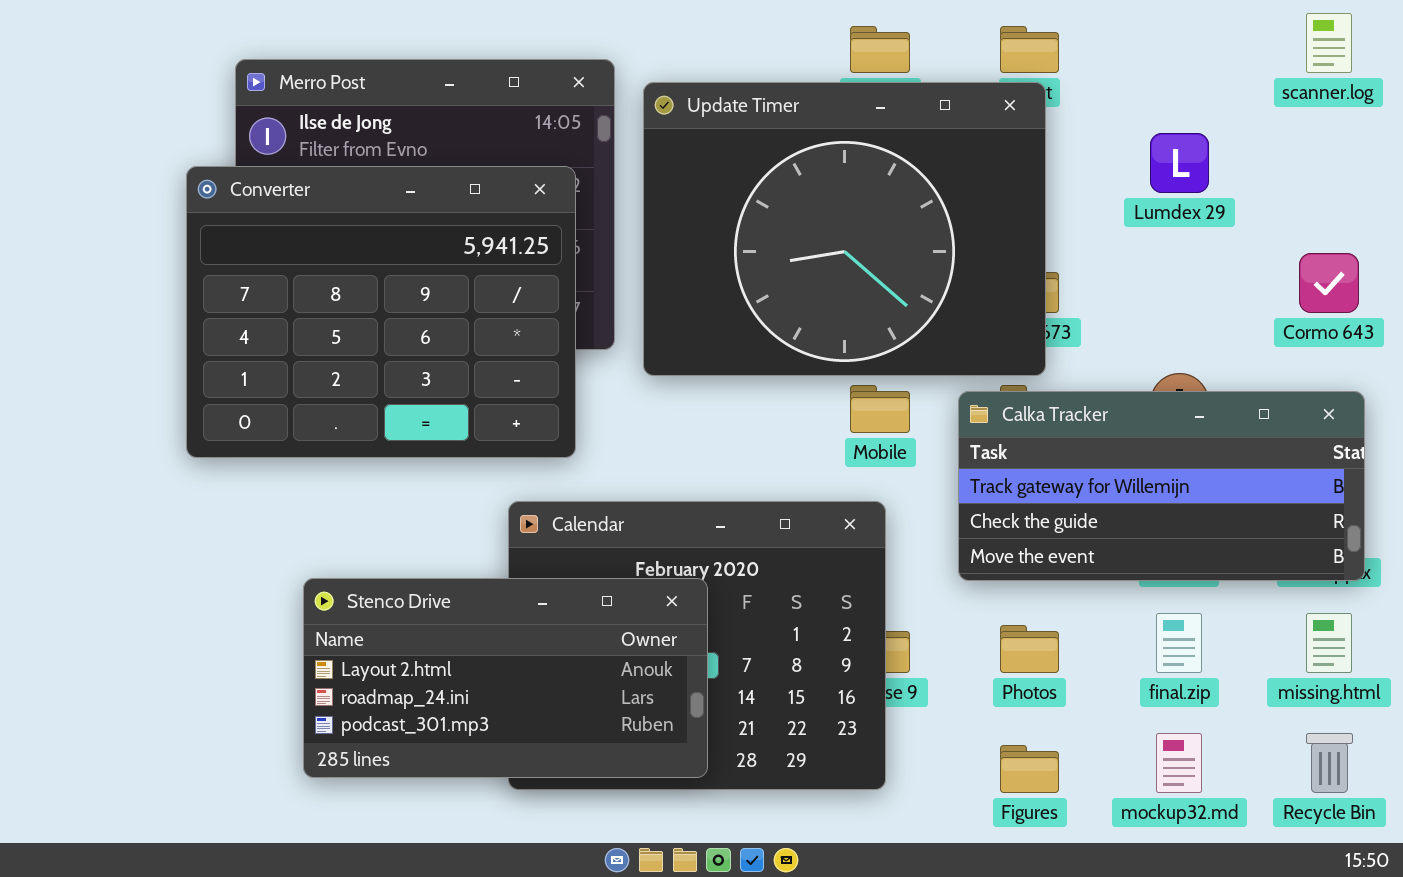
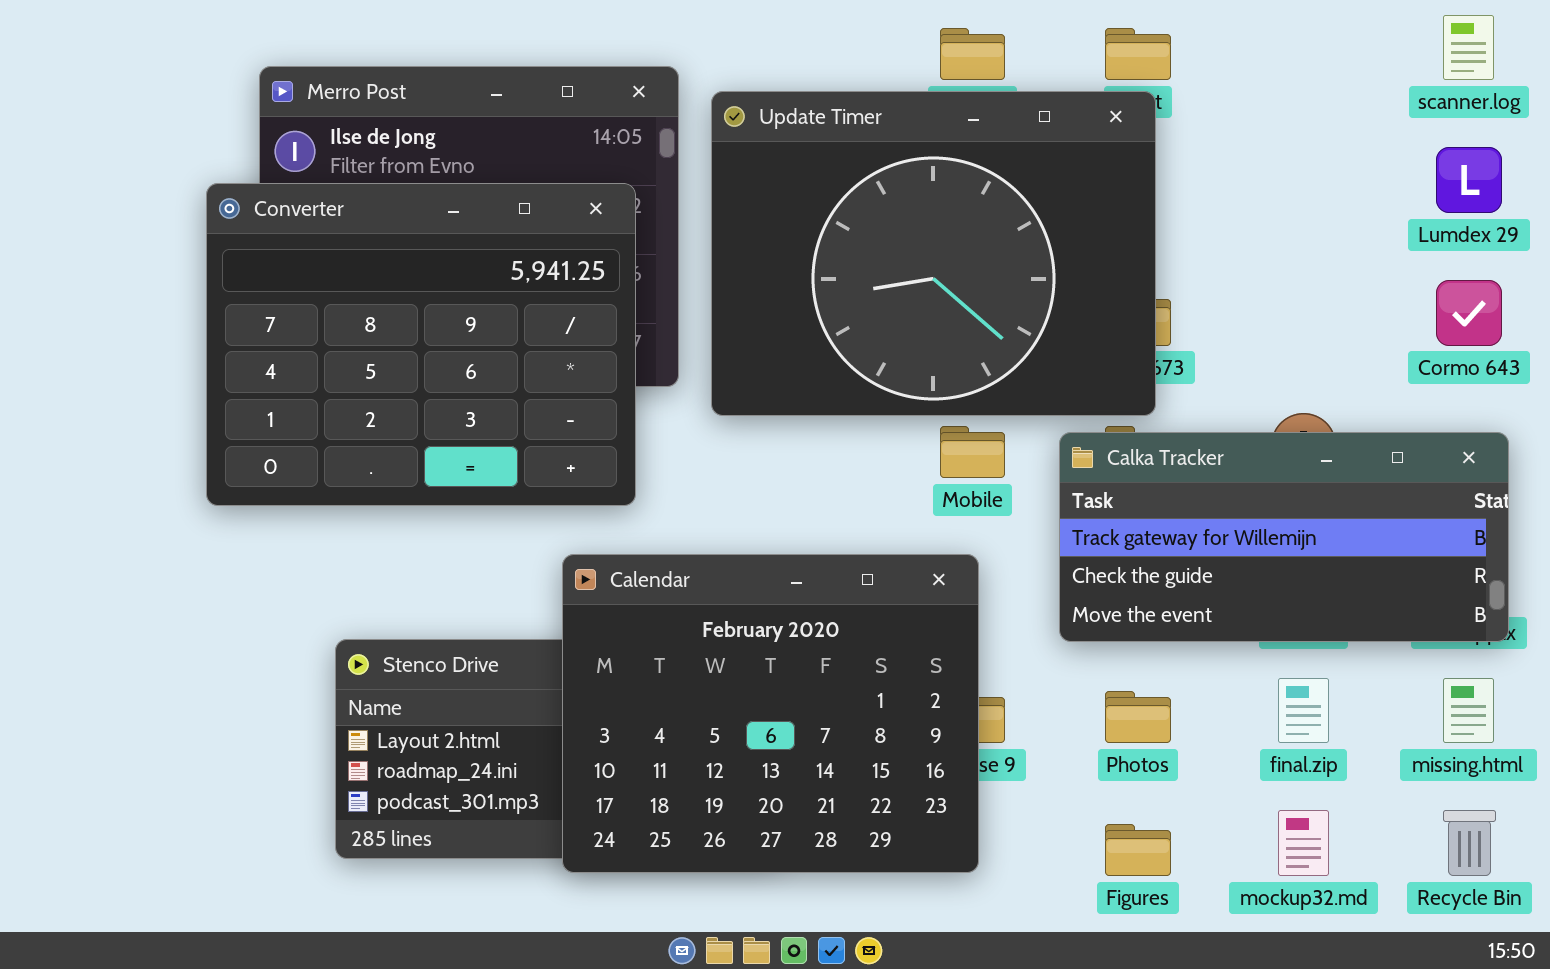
Lumdex 29: [1150,133,1209,193] -> [1436,147,1502,213], moved
Calendar: [508,501,886,790] -> [562,554,979,873], raised

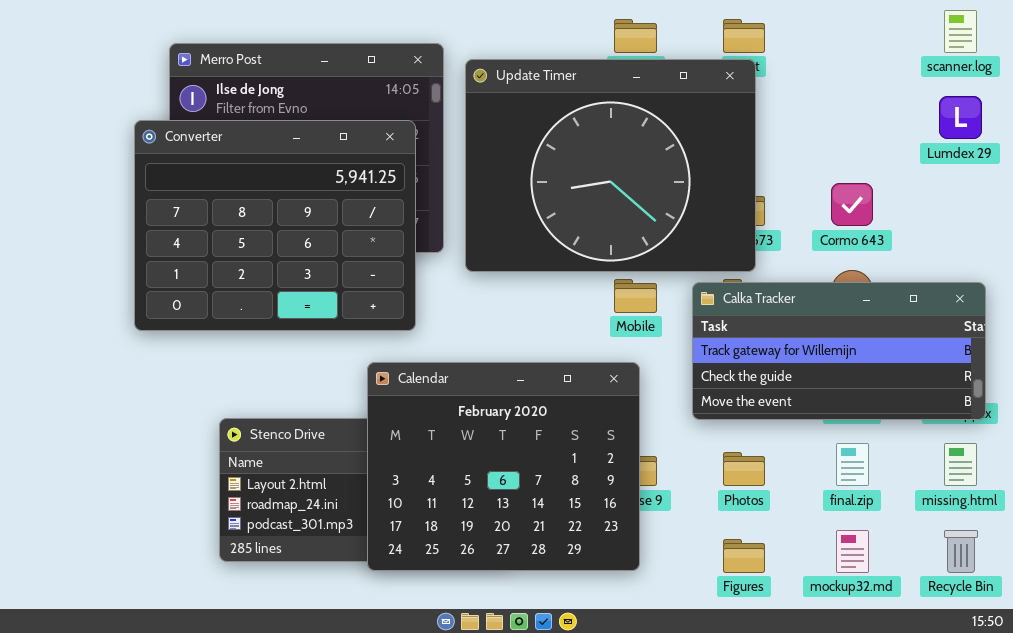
Cormo 643: [1436,280,1502,346] -> [831,183,873,226], moved

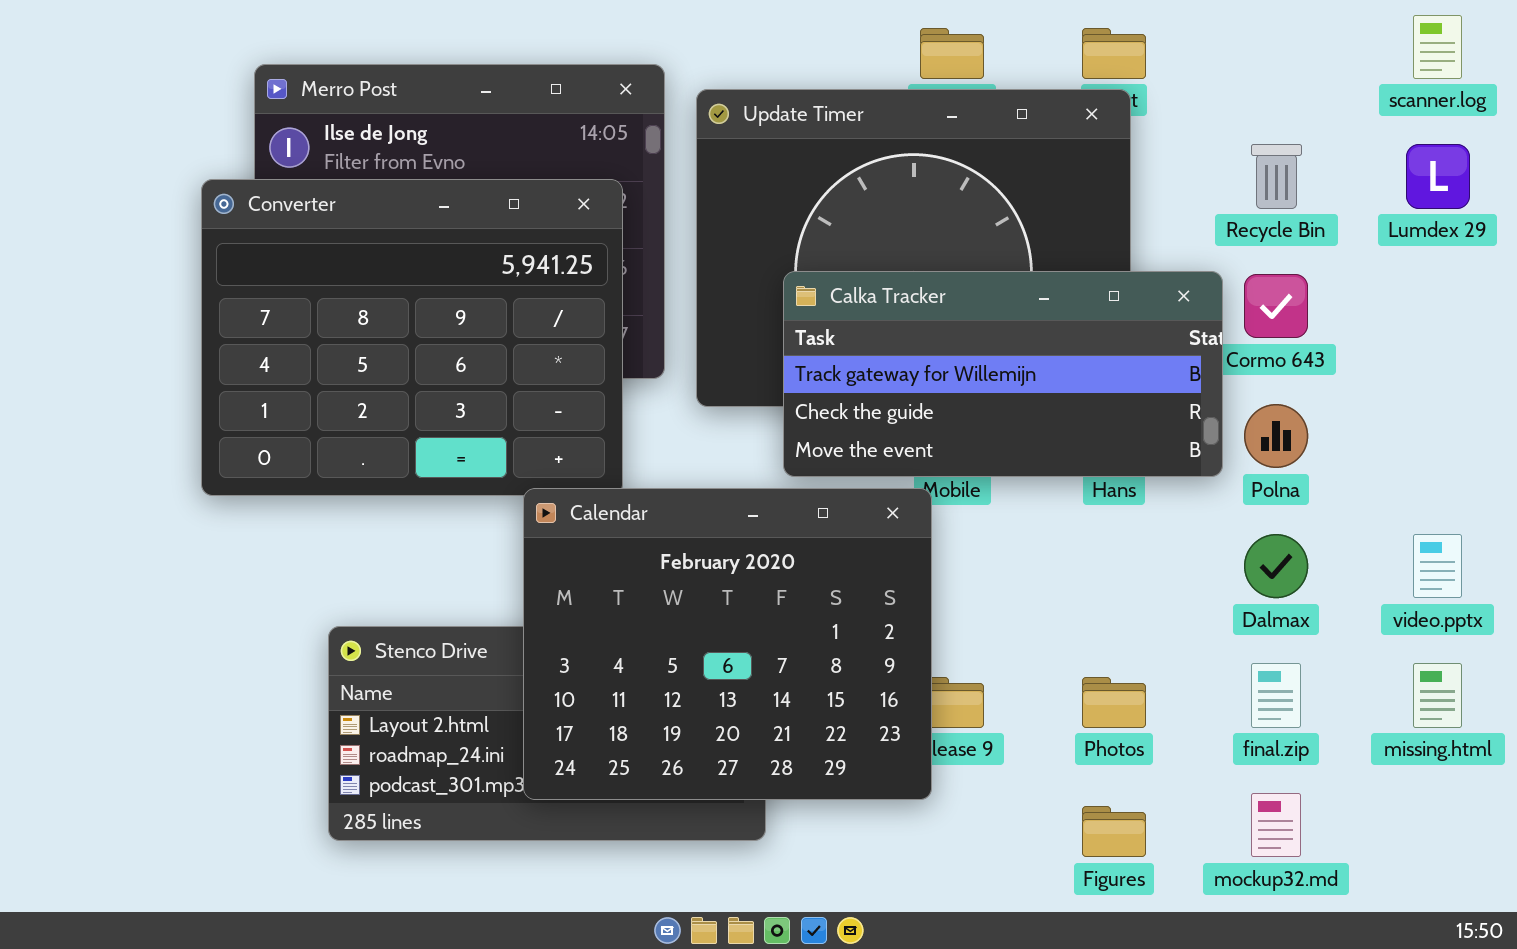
Calka Tracker: [692,282,986,420] -> [783,271,1223,477], moved
Calendar: [367,362,640,571] -> [523,488,932,800], moved
Recycle Bin: [944,530,978,573] -> [1251,144,1302,209], moved

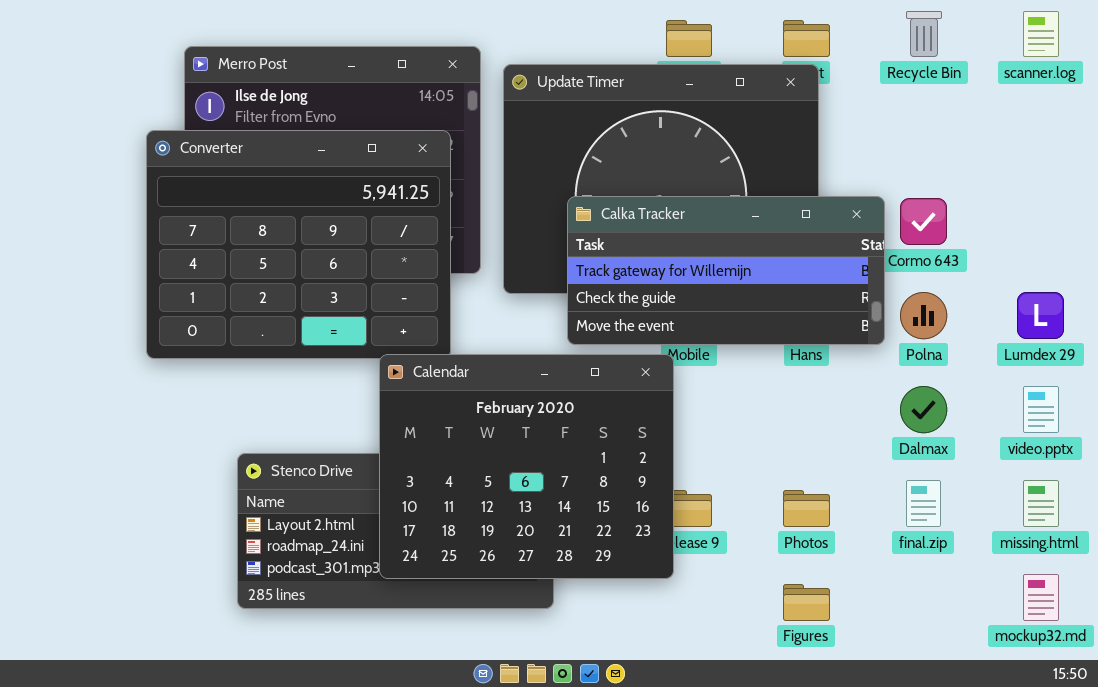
Recycle Bin: [1251,144,1302,209] -> [906,11,942,57], moved
Lumdex 29: [1406,144,1470,209] -> [1017,292,1064,339], moved
mockup32.md: [1251,793,1301,857] -> [1023,574,1059,621], moved

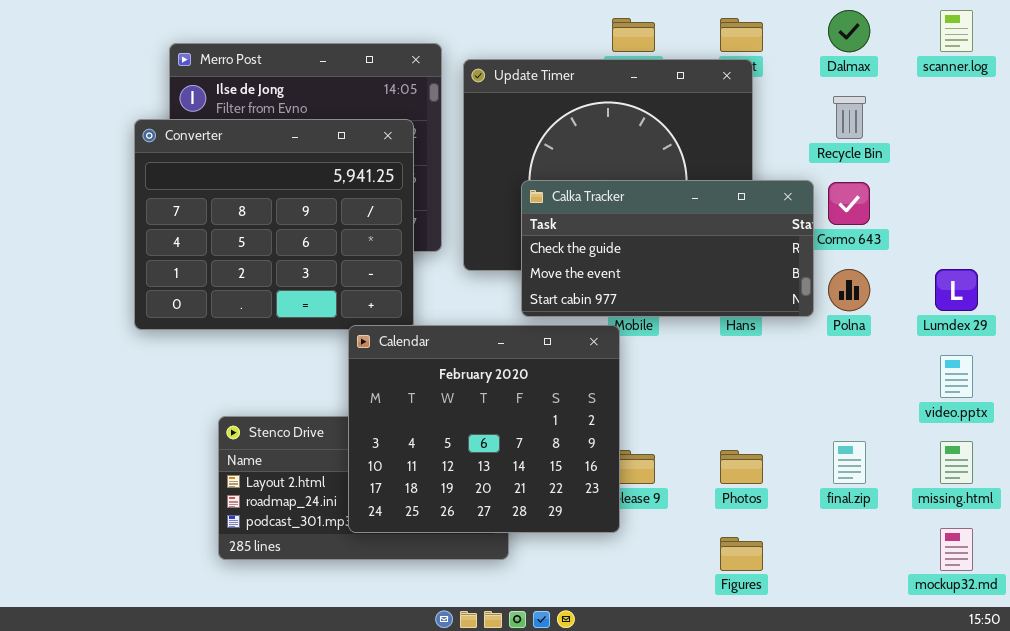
Recycle Bin: [906,11,942,57] -> [833,96,866,139], moved
Calka Tracker: [567,196,885,345] -> [521,180,814,317], scrolled down 1 row
Dalmax: [900,386,947,433] -> [828,10,870,52], moved

